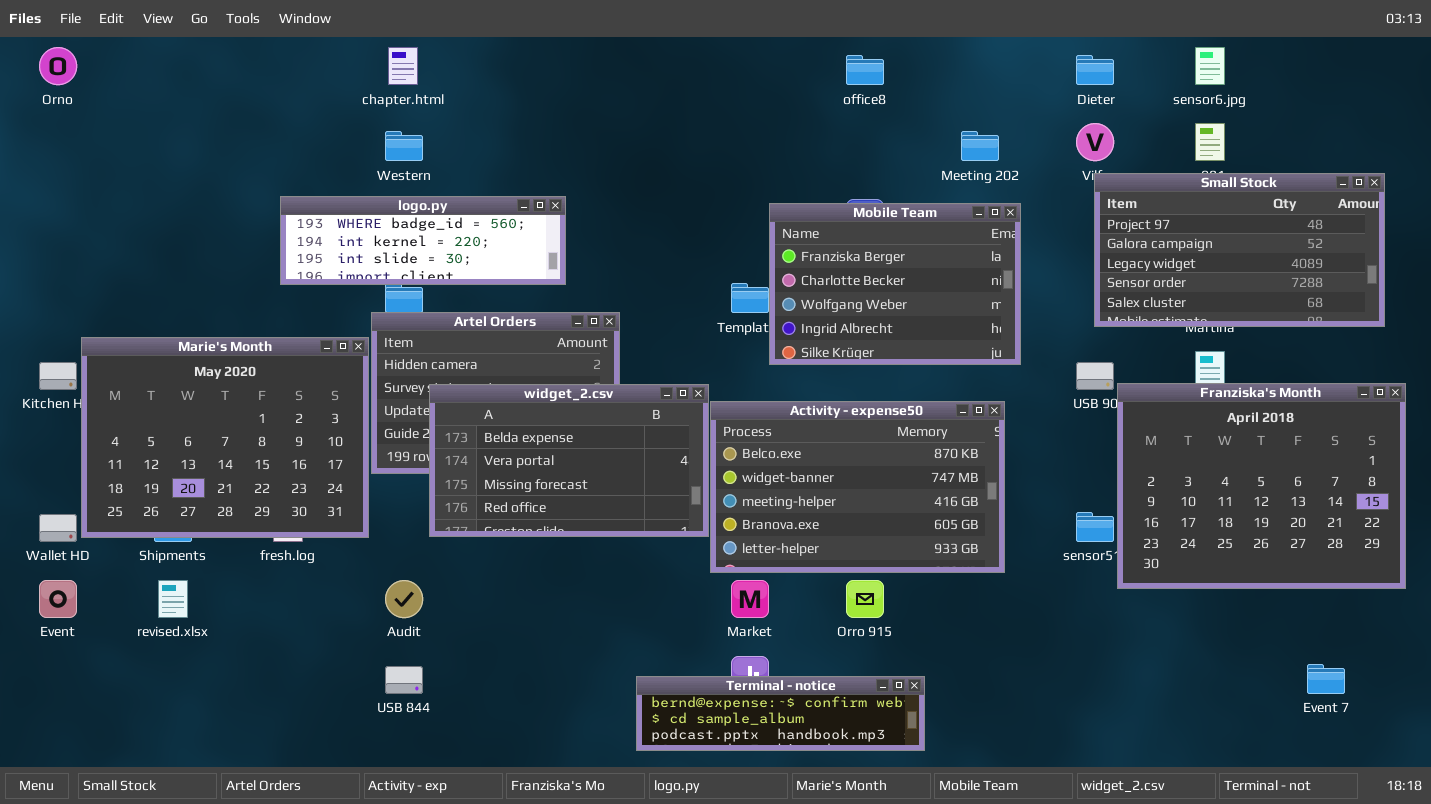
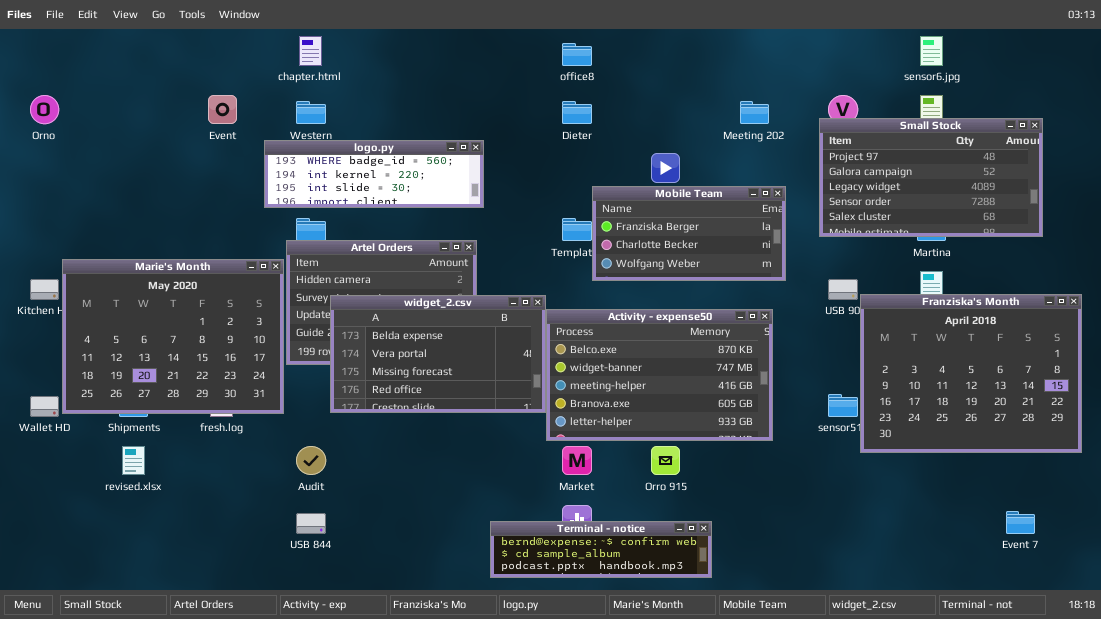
Orno: [39,47,77,85] -> [30,95,59,124], moved
office8: [846,55,884,85] -> [562,43,592,66], moved
Dieter: [1076,55,1114,85] -> [562,101,592,124], moved
Small Stock: [1094,173,1385,327] -> [819,118,1043,237], moved
logo.py: [280,196,566,285] -> [264,140,484,208], moved
Mobile Team: [769,203,1021,365] -> [592,186,786,281], resized
Event: [39,580,77,618] -> [208,95,237,124], moved

